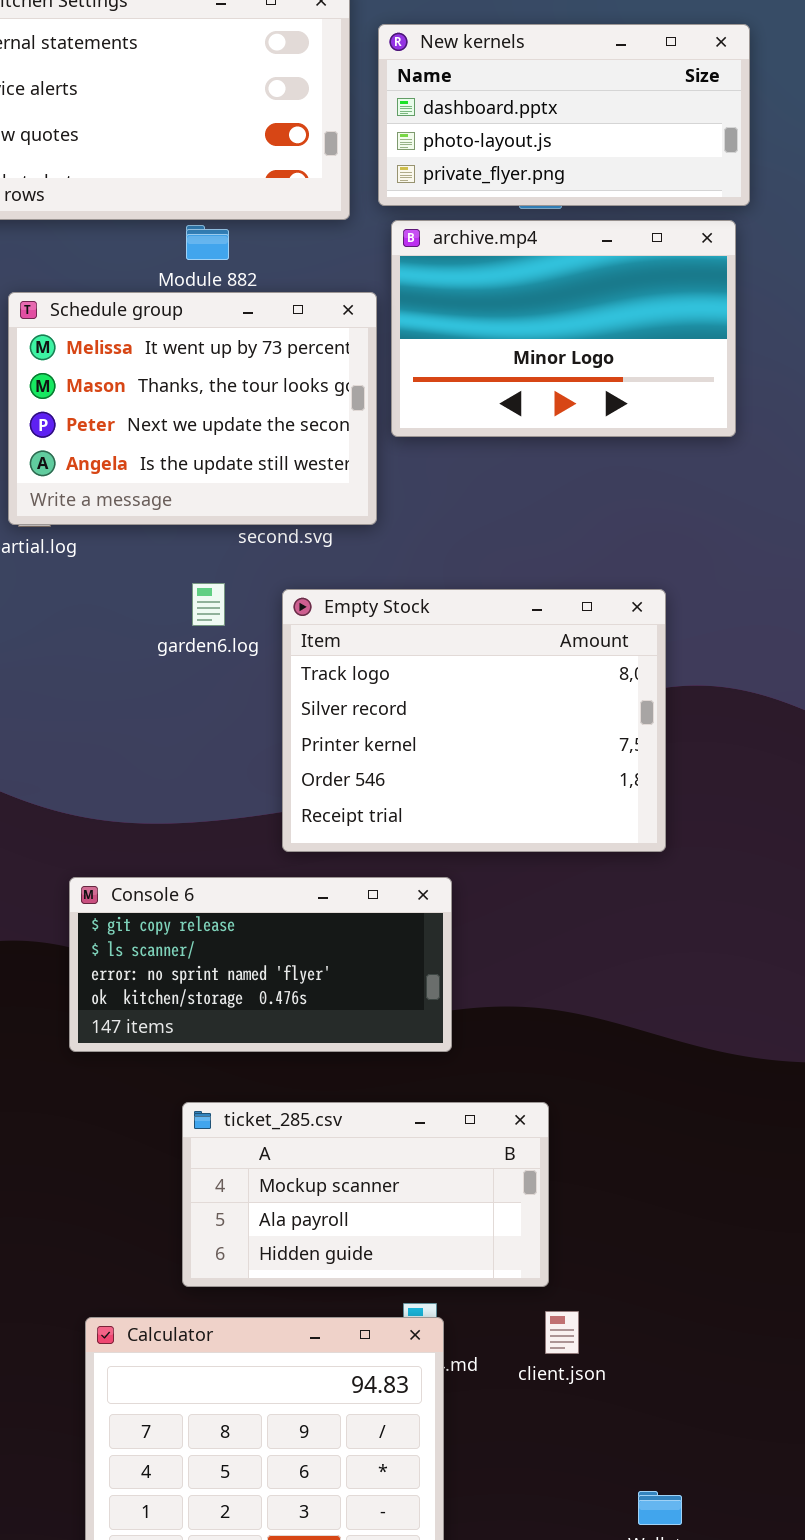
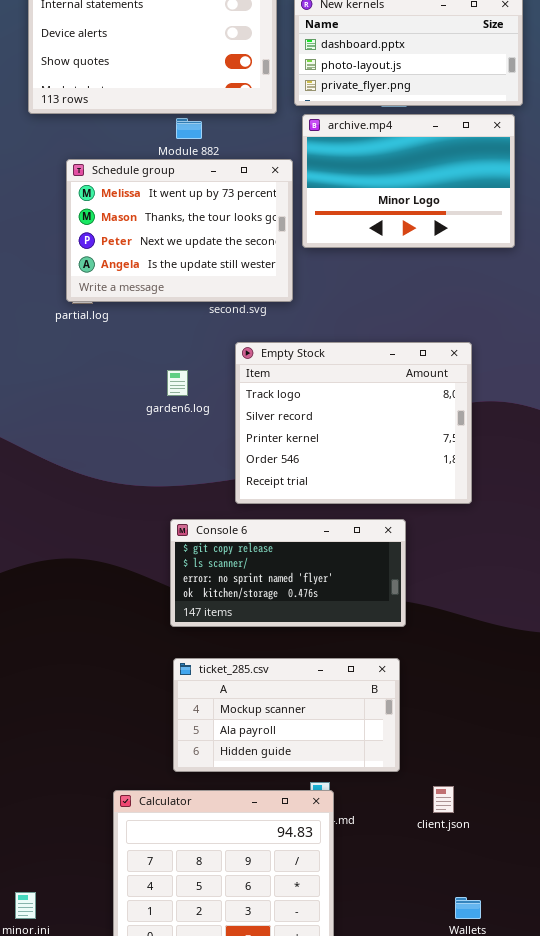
garden6.log: [192,583,225,626] -> [167,370,188,396], moved
Console 6: [69,877,452,1052] -> [170,519,406,627], moved
client.json: [545,1311,579,1354] -> [433,786,454,813], moved

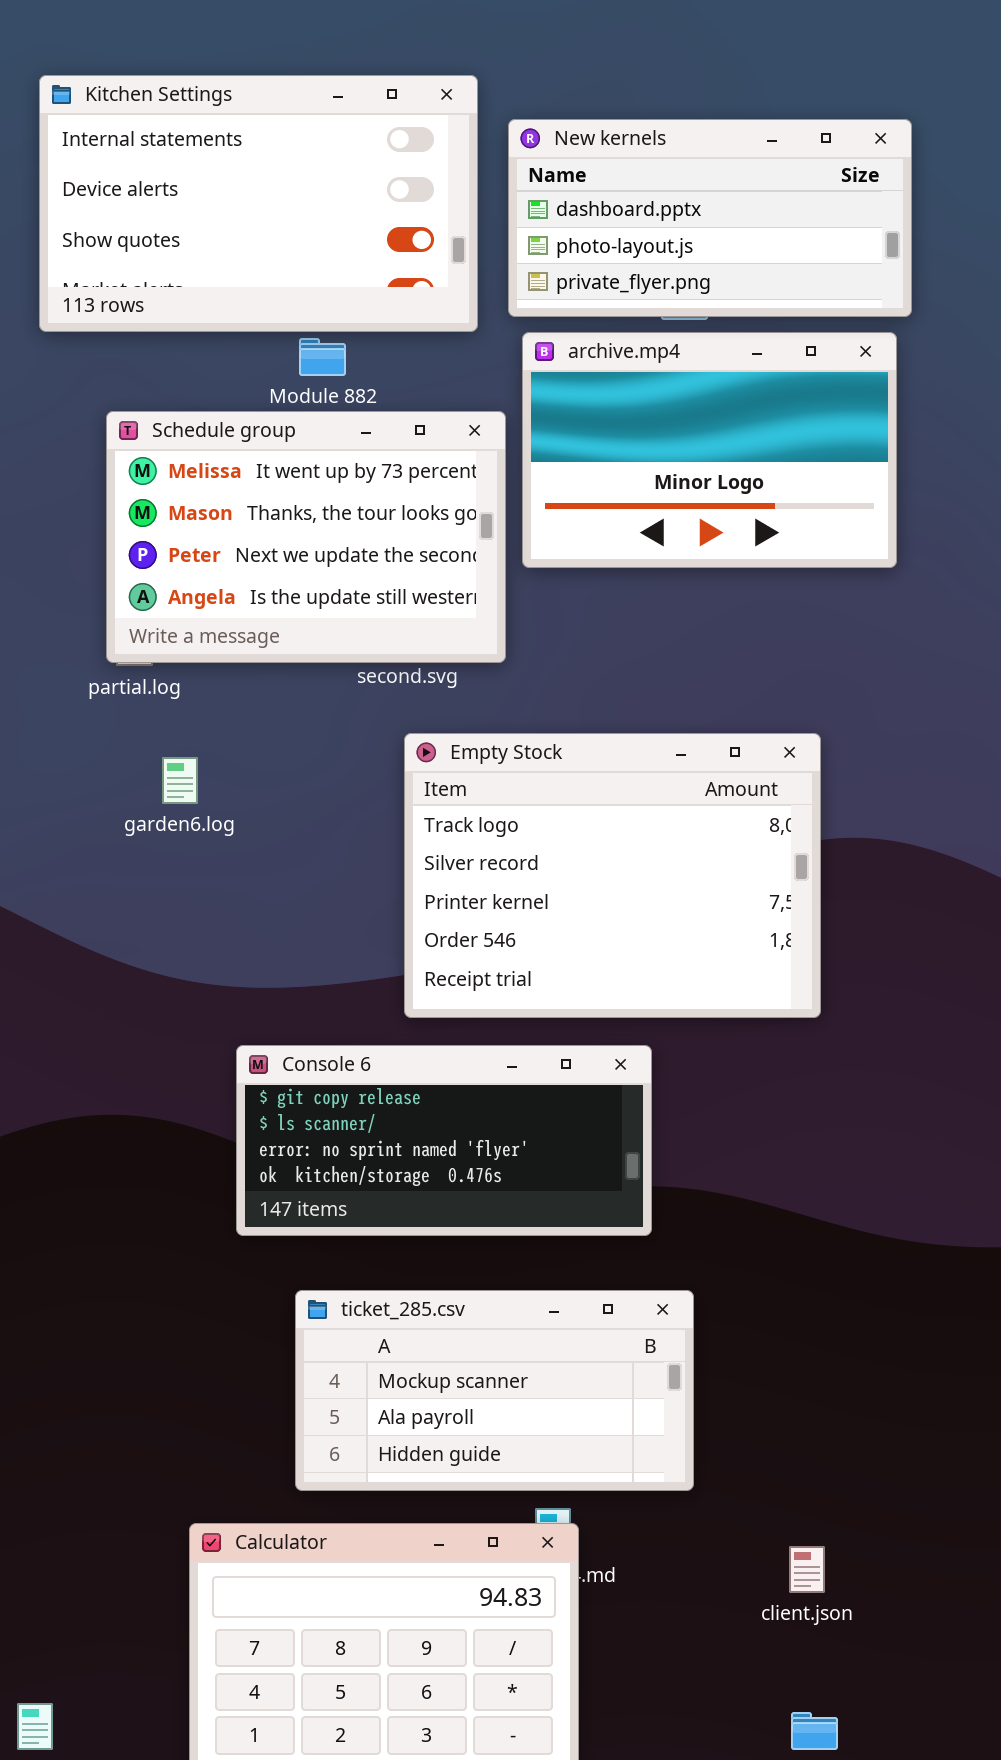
garden6.log: [167,370,188,396] -> [162,757,198,804], moved
Console 6: [170,519,406,627] -> [236,1045,652,1236], moved
client.json: [433,786,454,813] -> [789,1546,825,1593], moved

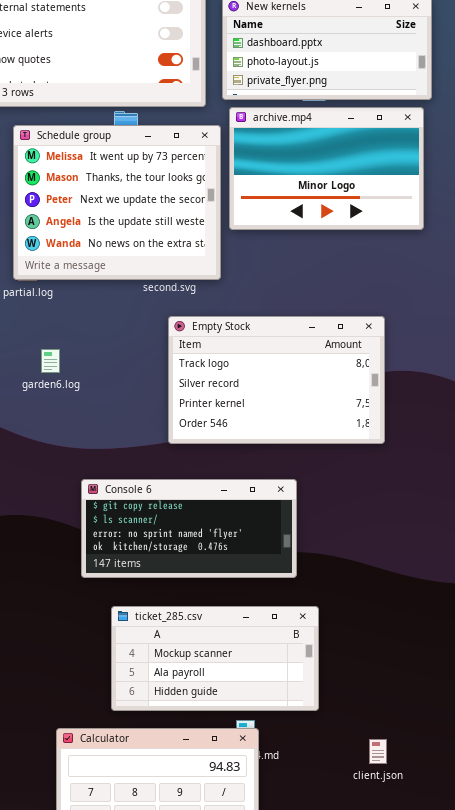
Schedule group: [106,411,506,663] -> [13,125,221,280], resized
Empty Stock: [404,733,821,1018] -> [168,316,385,444], resized
garden6.log: [162,757,198,804] -> [41,349,60,373], moved

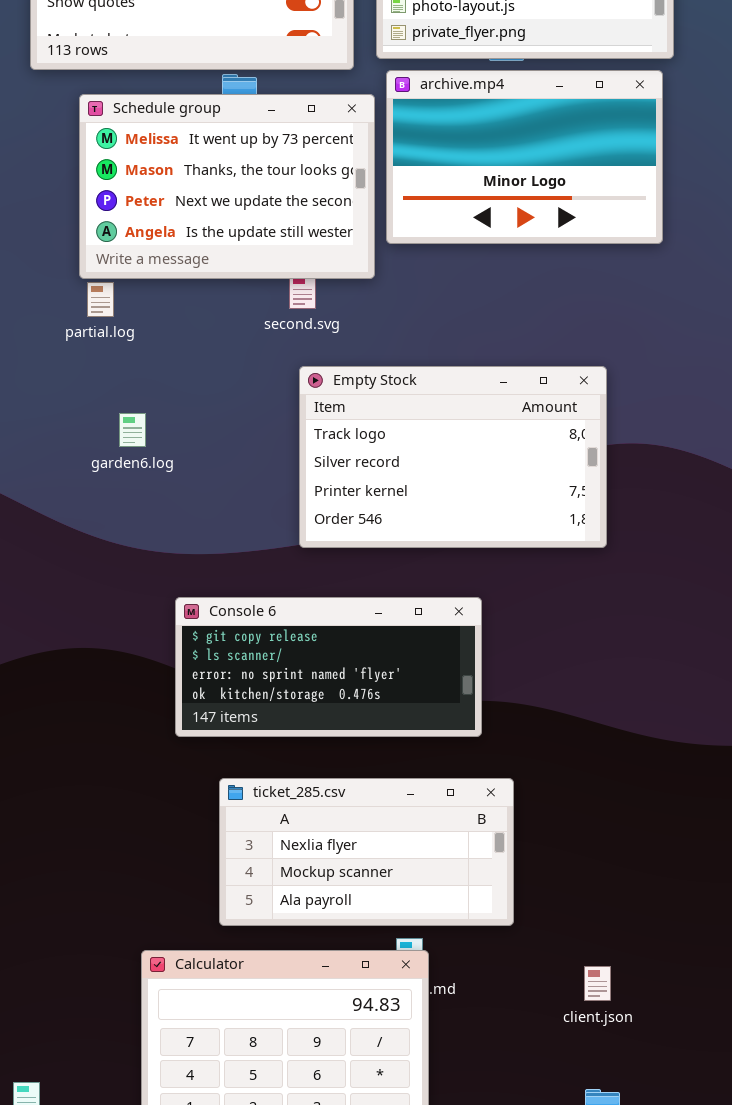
Schedule group: [13,125,221,280] -> [79,94,375,279], resized
ticket_285.csv: [111,606,319,711] -> [219,778,514,926], scrolled up 1 row

